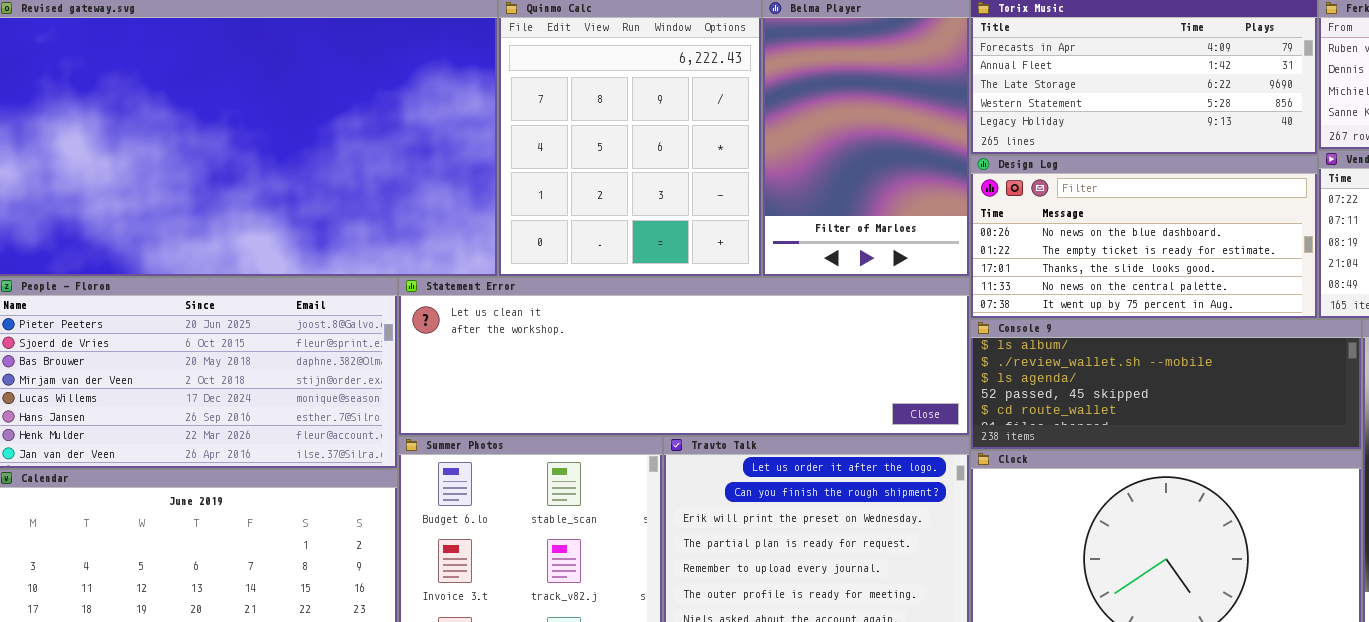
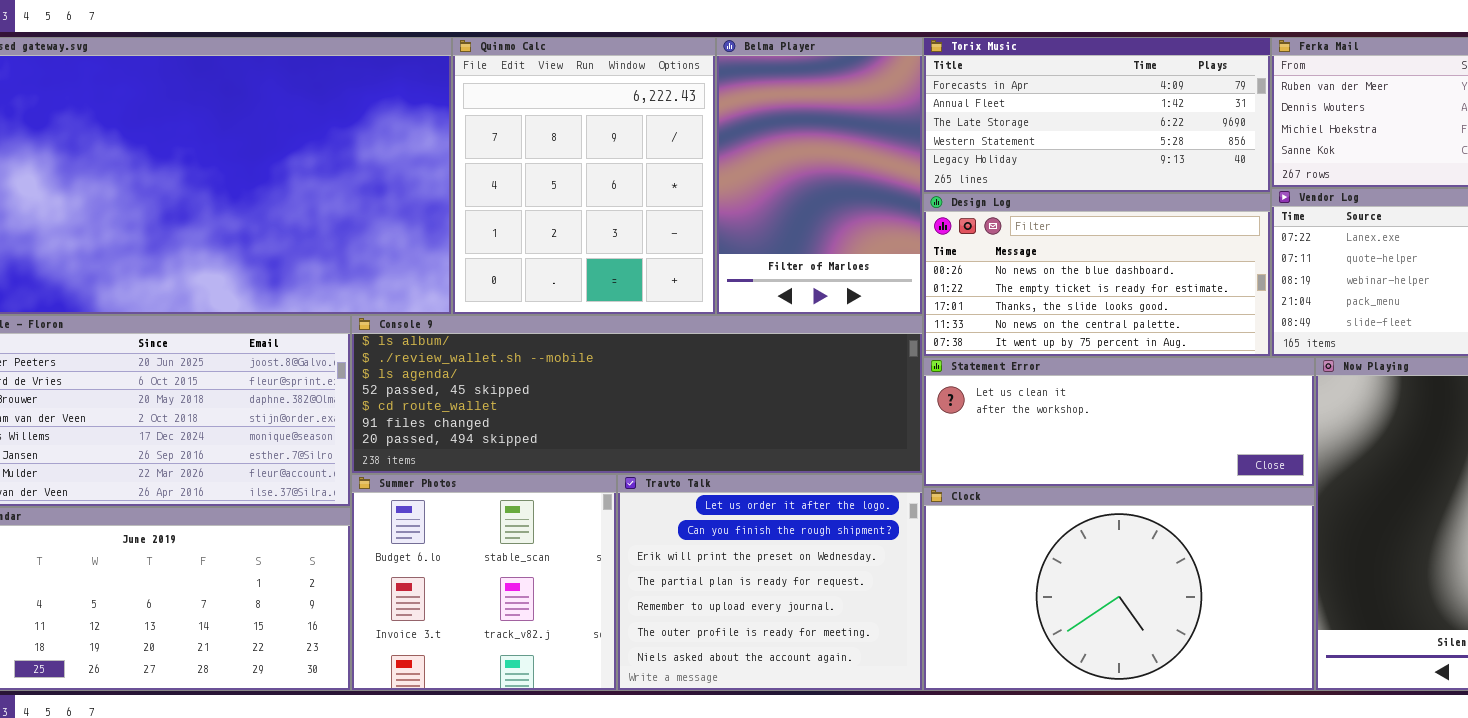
Statement Error: [398,277,970,436] -> [923,357,1315,487], moved, resized
Console 9: [970,319,1362,450] -> [351,315,923,474], moved, resized

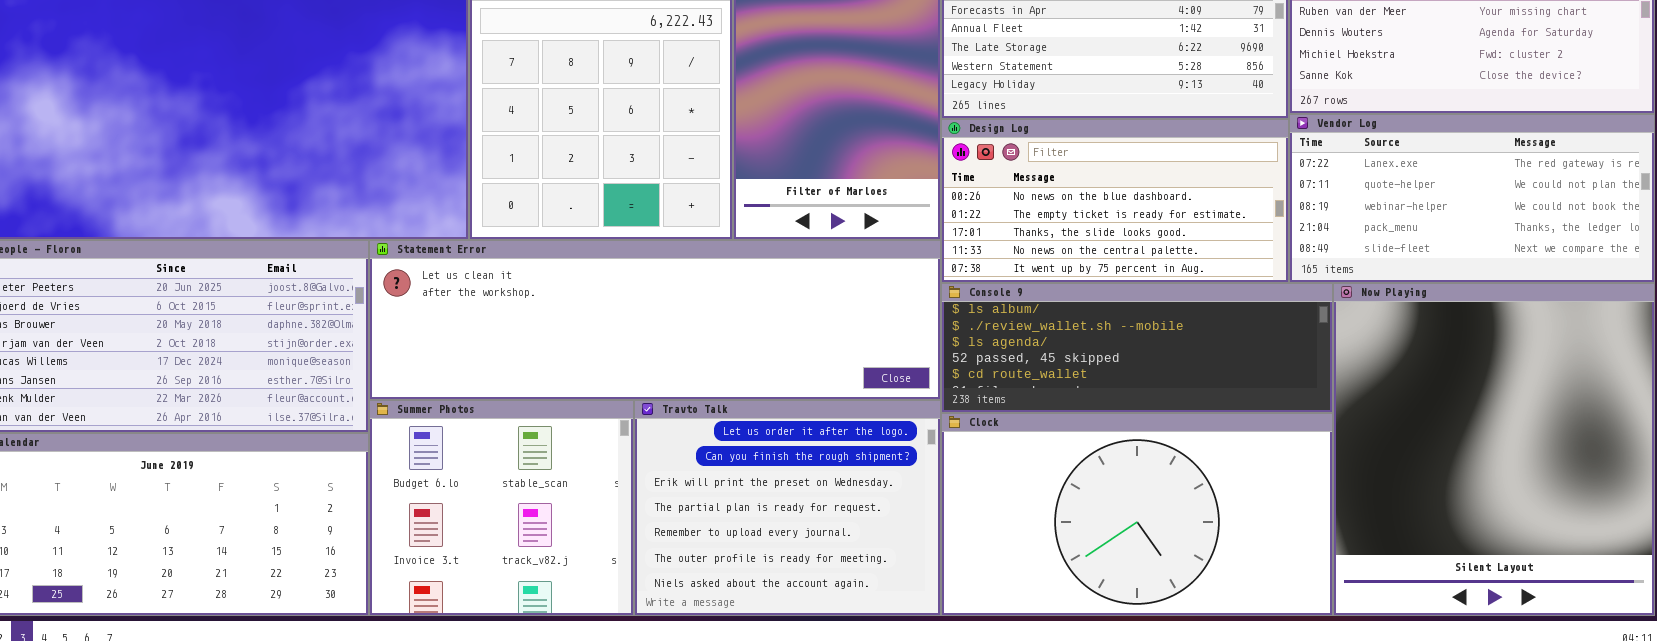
Console 9: [351,315,923,474] -> [941,283,1333,413], moved, resized
Statement Error: [923,357,1315,487] -> [369,240,941,400], moved, resized

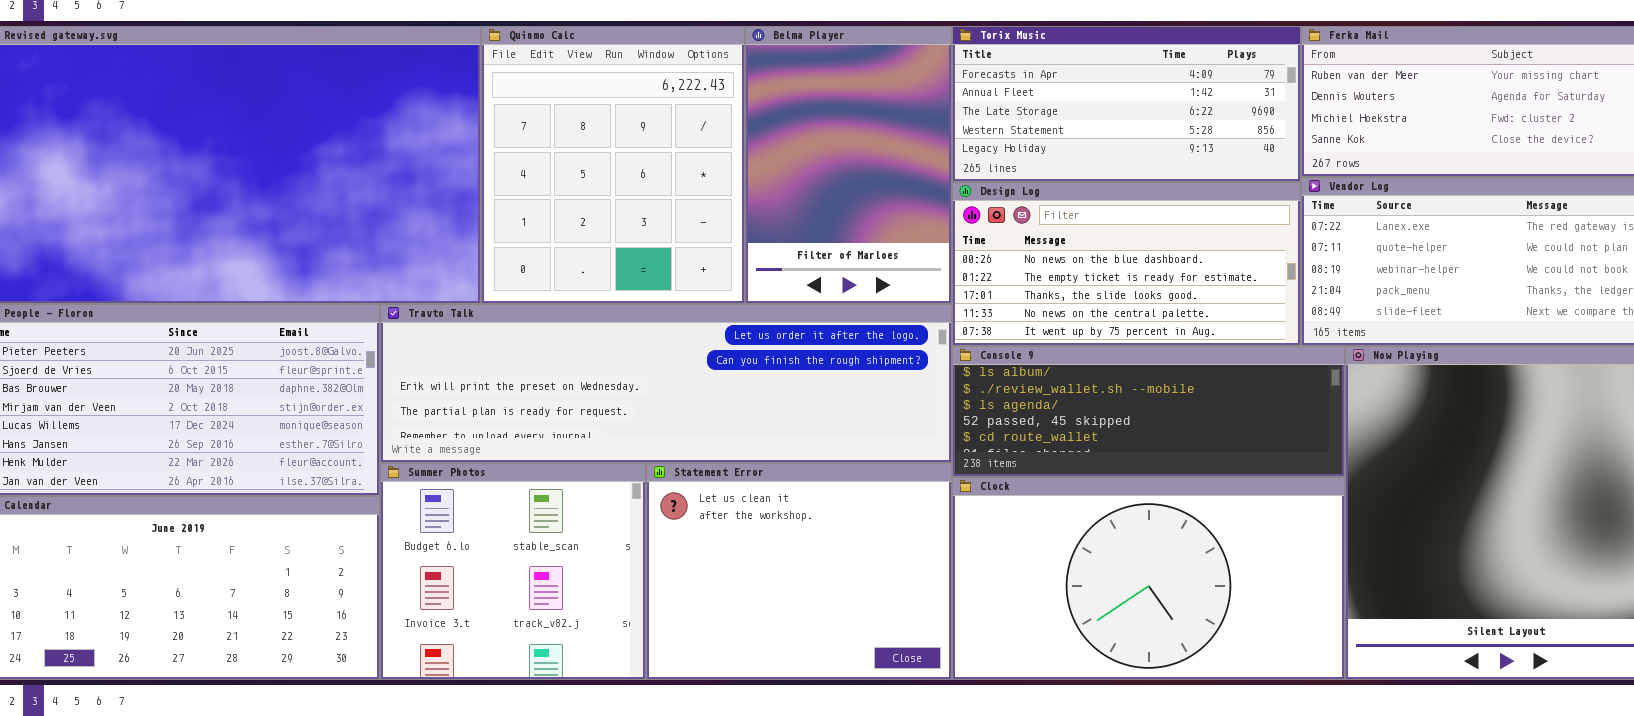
Statement Error: [369,240,941,400] -> [646,463,952,680], moved, resized
Travto Talk: [634,400,941,616] -> [380,304,952,463], moved, resized

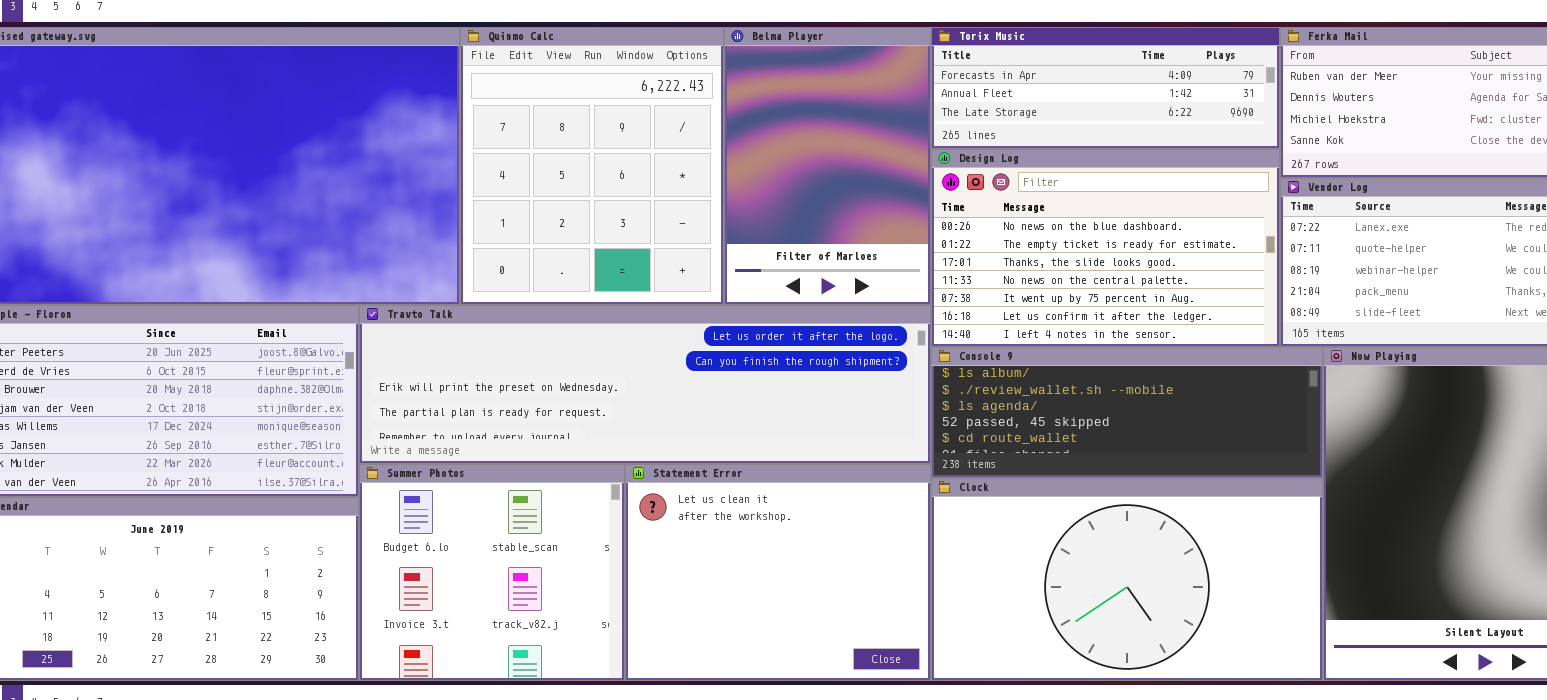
Torix Music: [952,26,1301,182] -> [931,27,1280,149], resized
Design Log: [952,182,1301,346] -> [931,149,1280,347], resized

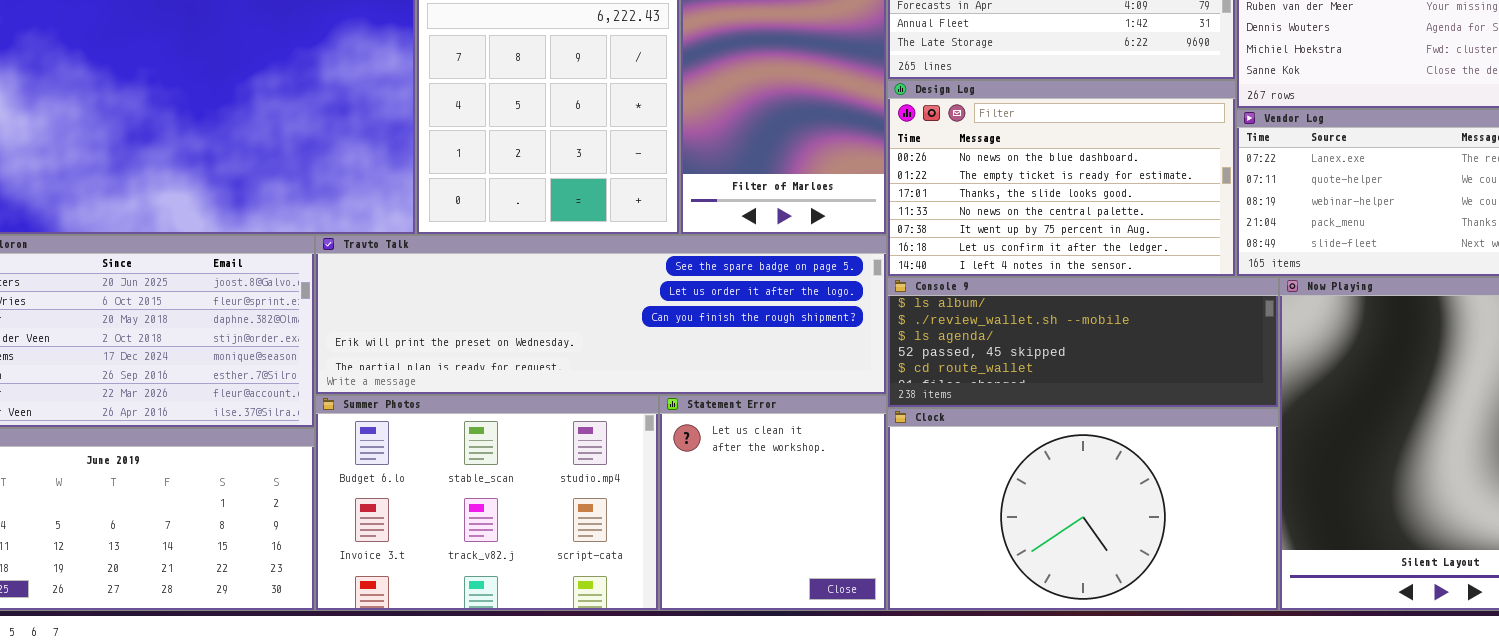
Travto Talk: [359,305,931,464] -> [315,235,887,395], scrolled up 1 row
Summer Photos: [359,464,625,681] -> [315,395,659,611], resized
Statement Error: [625,464,931,681] -> [659,395,887,611], resized

